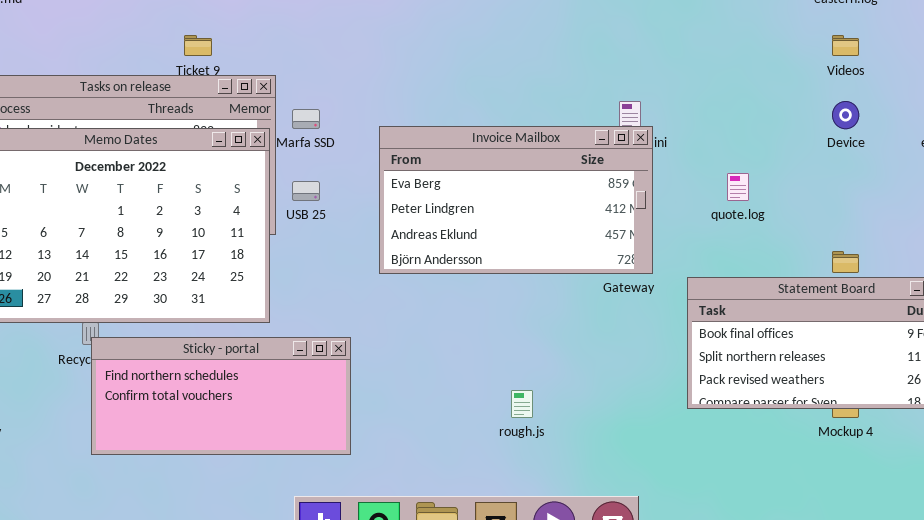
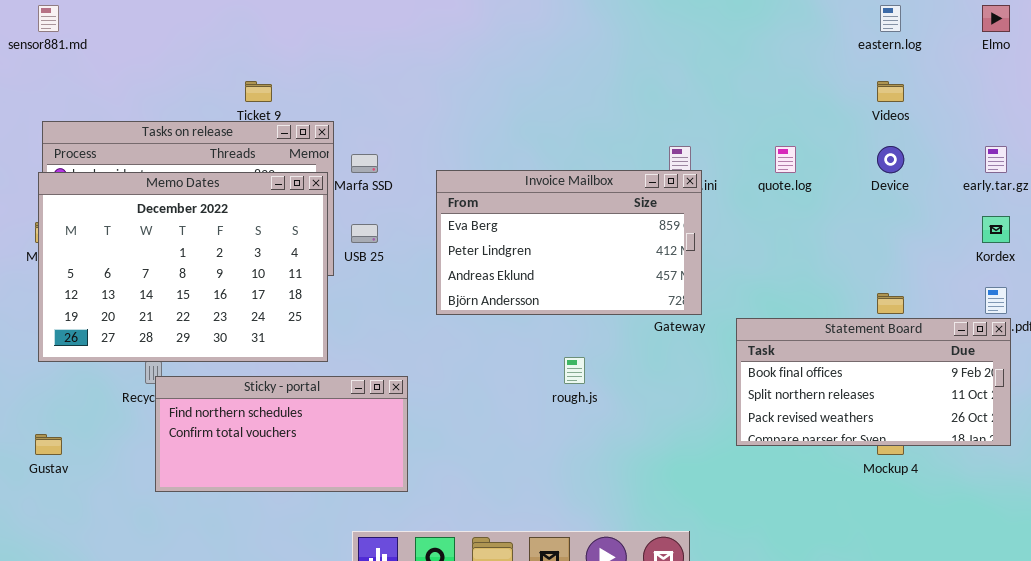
quote.log: [727,173,749,201] -> [775,146,796,173], moved
rough.js: [511,390,533,418] -> [564,357,585,384], moved

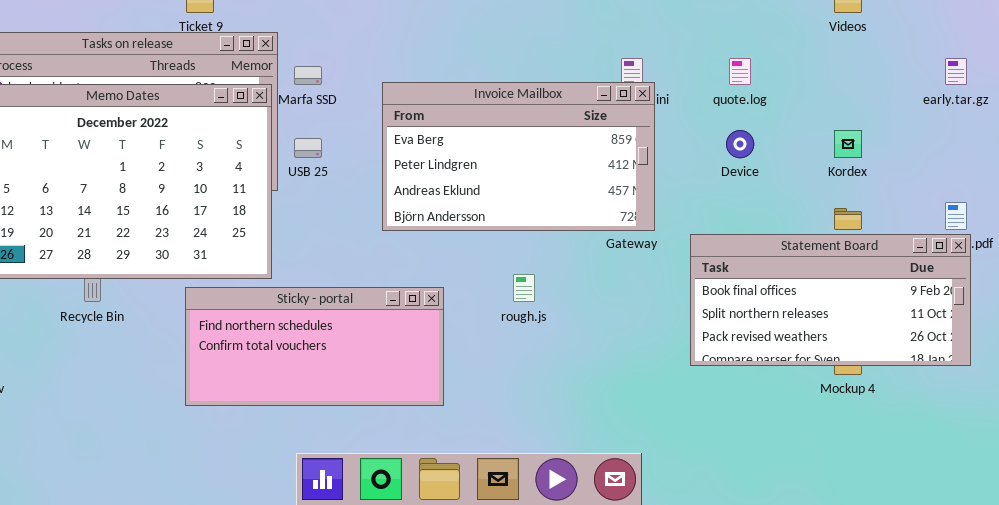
Device: [877,146,904,173] -> [726,130,754,158], moved
Kordex: [982,216,1010,243] -> [834,130,862,158], moved
Sticky - portal: [155,376,408,492] -> [185,287,444,406], moved

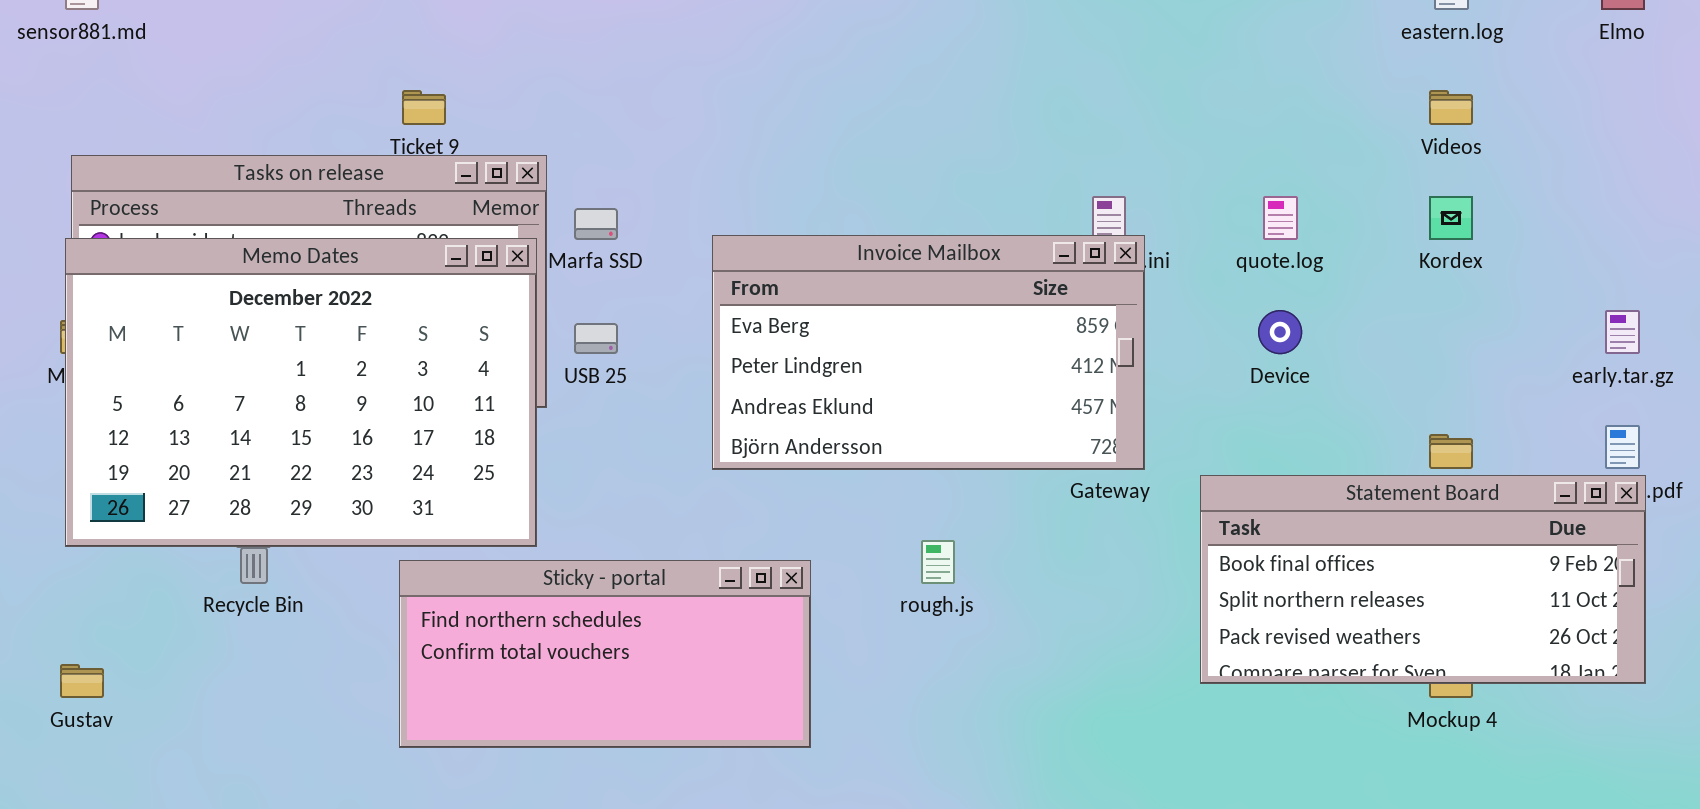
early.tar.gz: [945,58,967,85] -> [1605,310,1640,354], moved
Kordex: [834,130,862,158] -> [1429,196,1473,240], moved

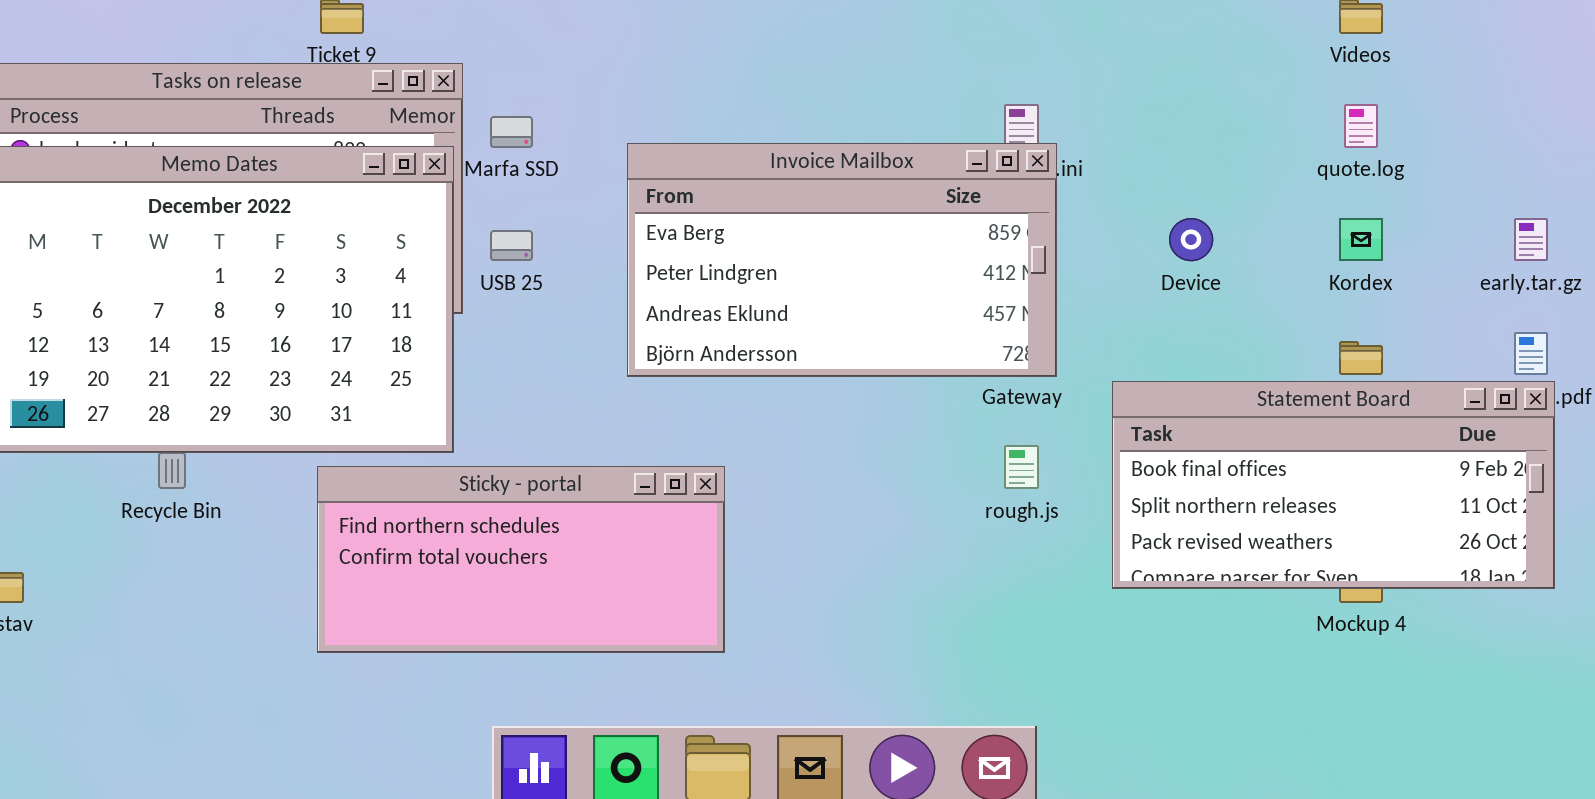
quote.log: [1263,196,1298,240] -> [1344,104,1378,148], moved
Kordex: [1429,196,1473,240] -> [1339,218,1383,261], moved
rough.js: [921,540,955,584] -> [1004,445,1039,489], moved

